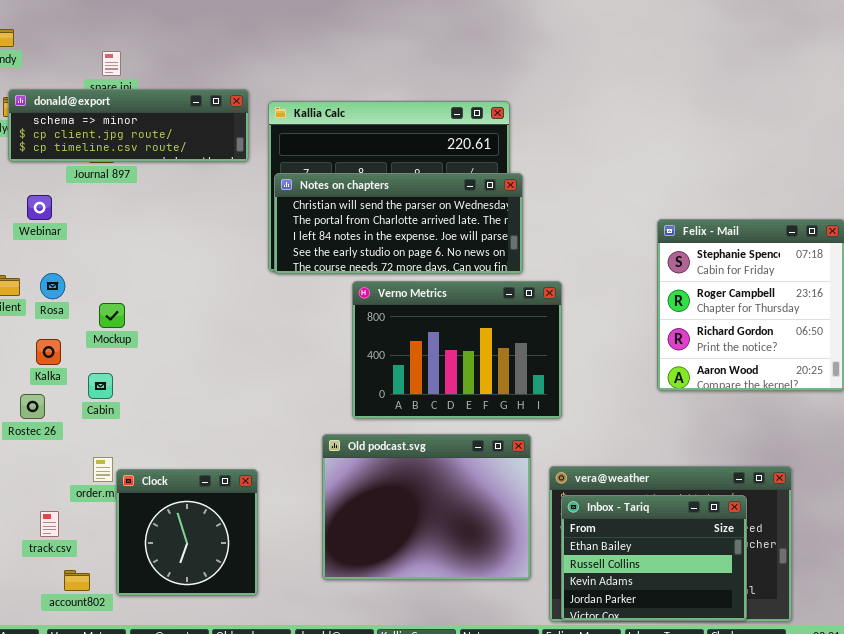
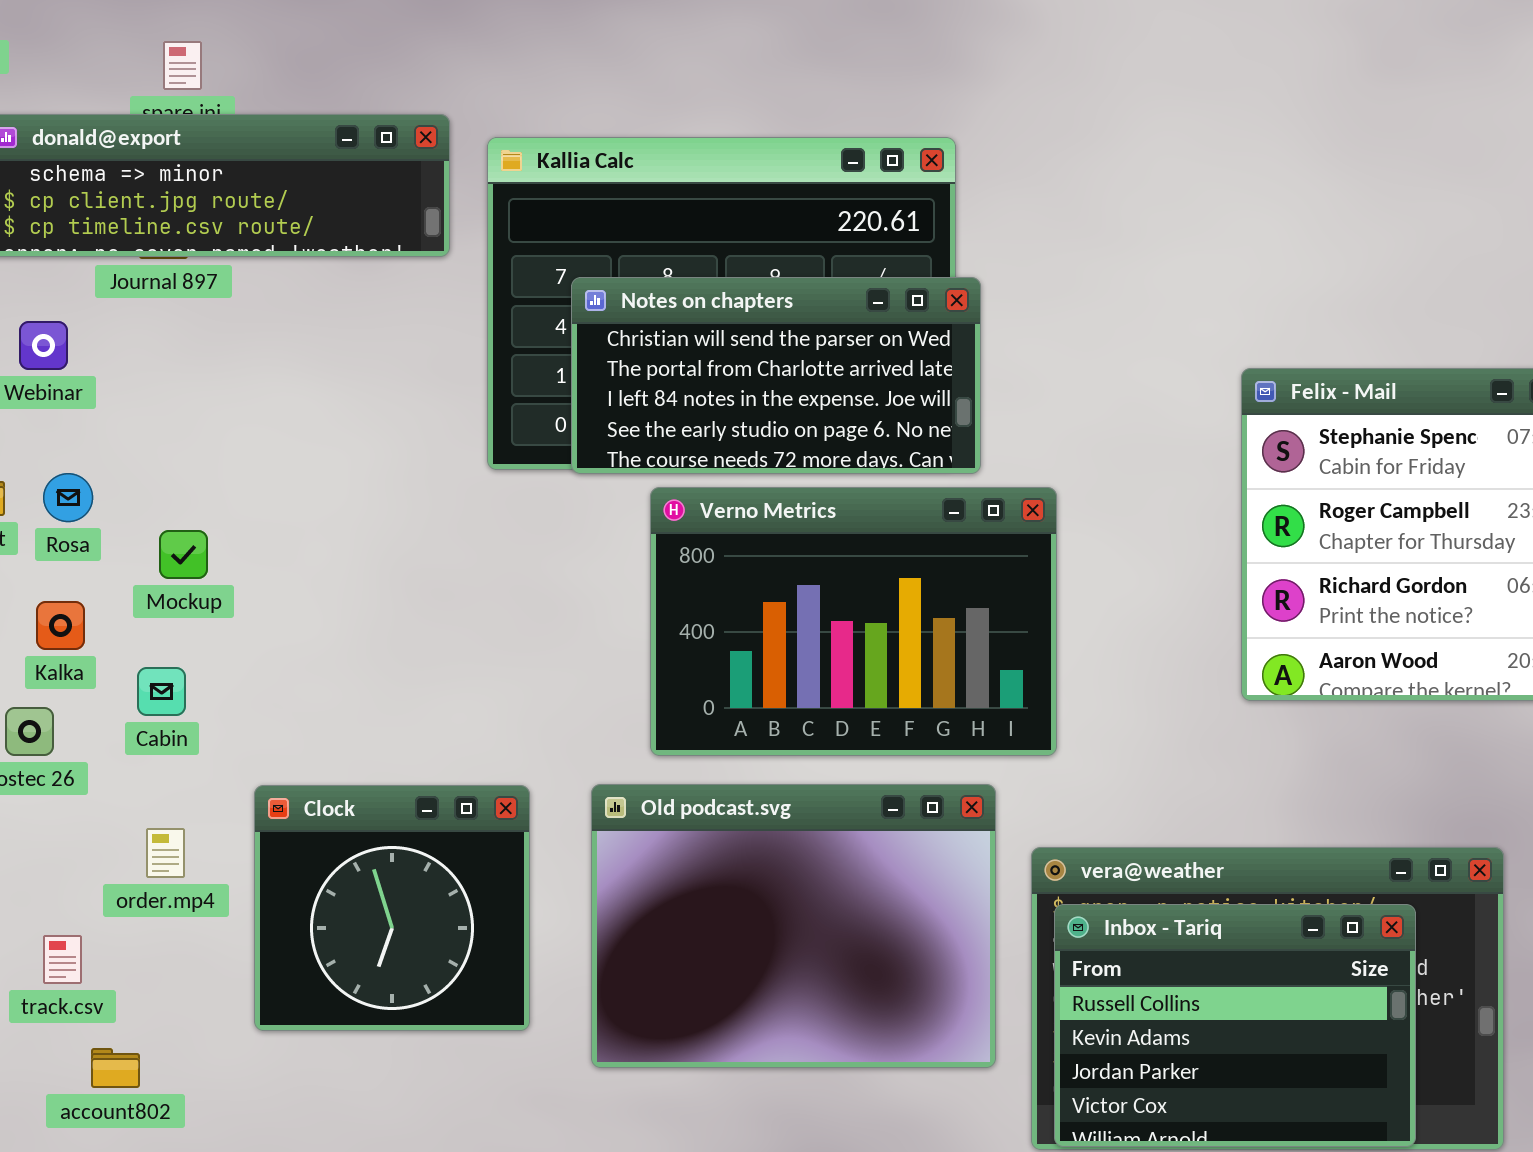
Notes on chapters: [274,173,523,274] -> [571,277,981,474], resized
Clock: [116,469,258,596] -> [254,785,530,1031], moved
Inbox - Tariq: [561,495,747,621] -> [1054,904,1416,1147], scrolled down 1 row

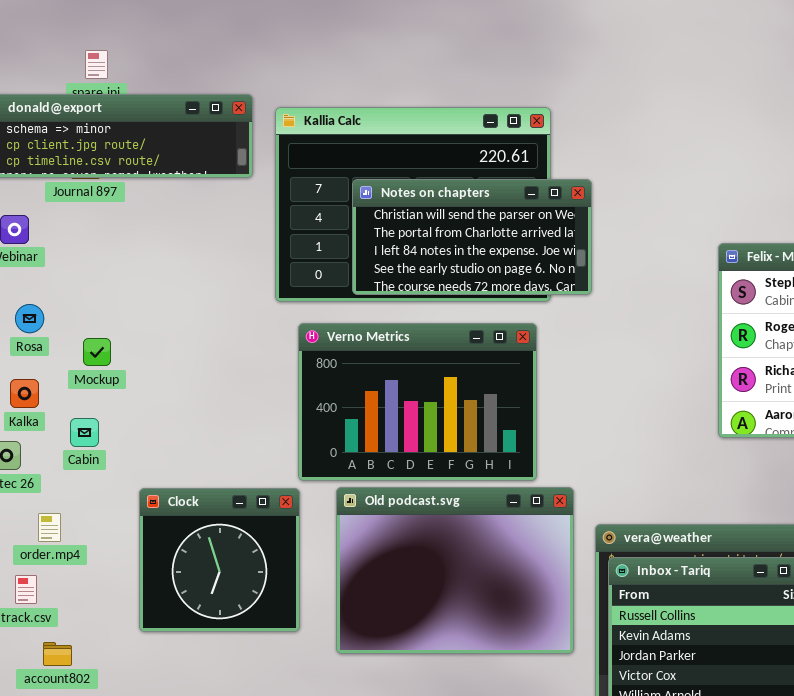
Notes on chapters: [571,277,981,474] -> [352,179,592,295], moved
Verno Metrics: [650,487,1057,756] -> [298,323,537,481], moved
order.mp4: [146,828,185,878] -> [38,513,61,542], moved

